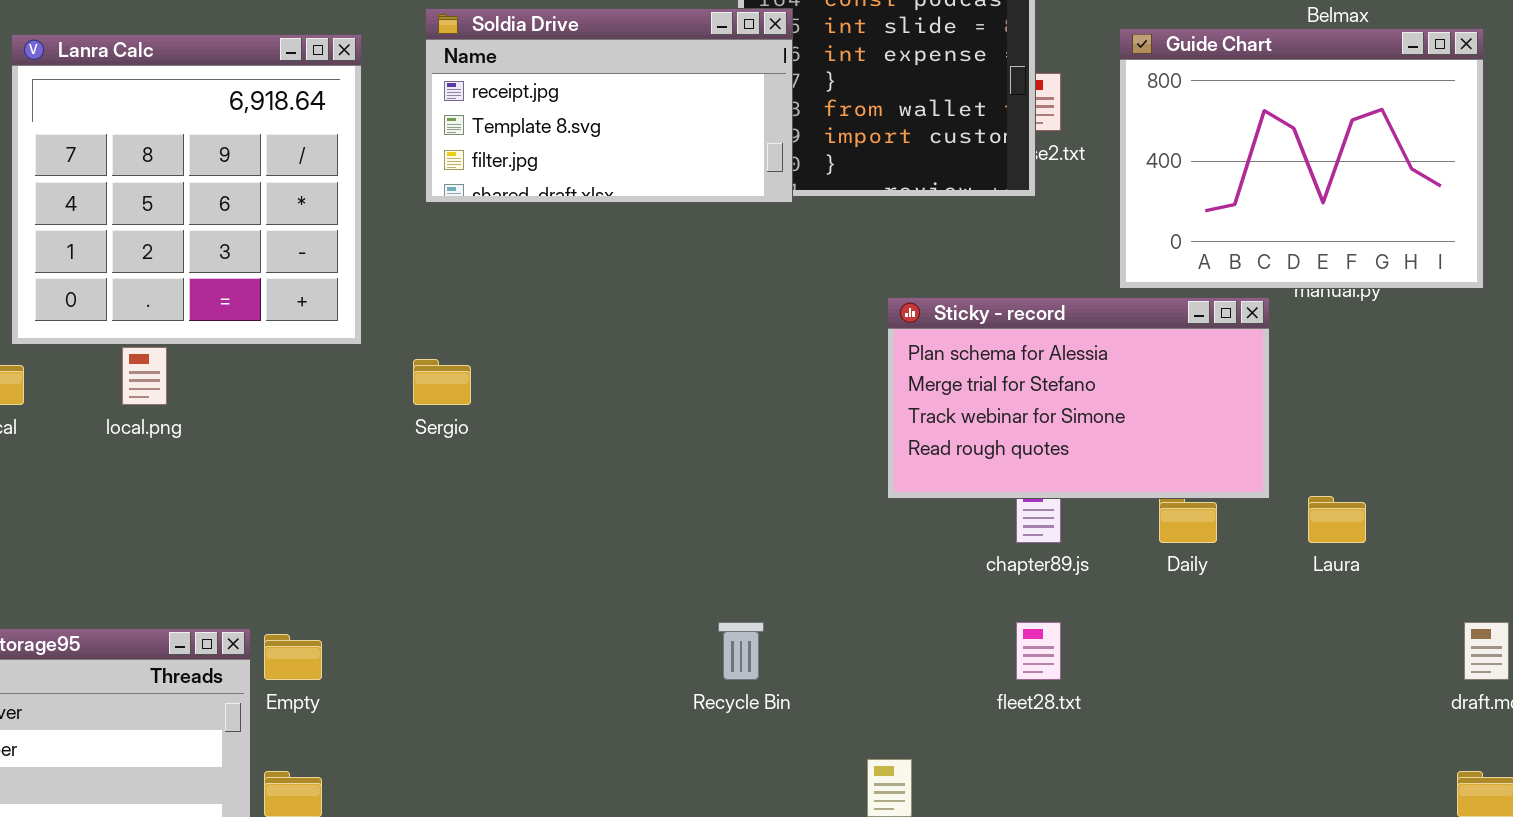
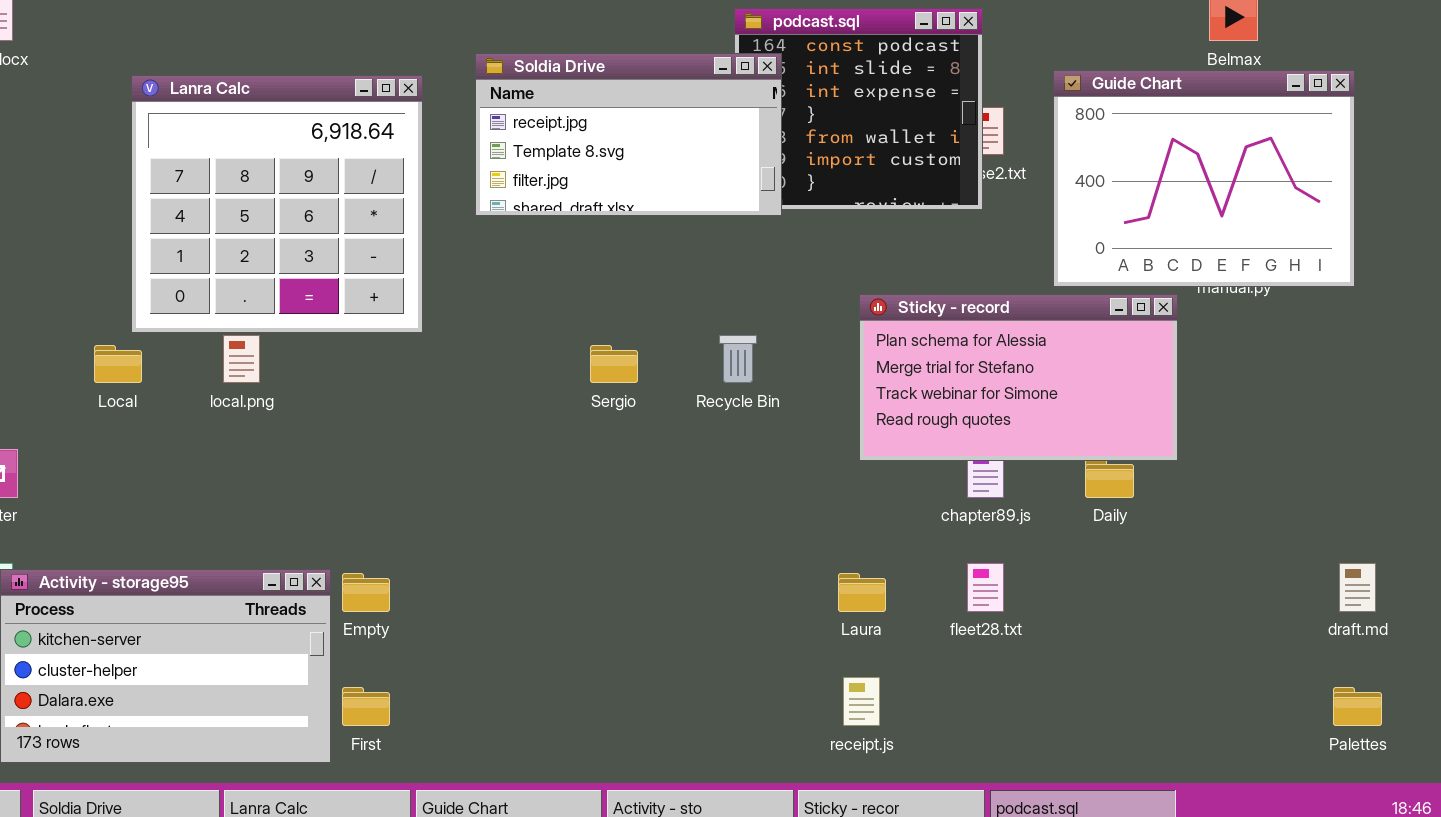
Sergio: [413,359,471,405] -> [590,345,638,383], moved
Laura: [1308,496,1366,543] -> [838,573,886,612], moved
Recycle Bin: [718,622,764,680] -> [719,335,757,383], moved

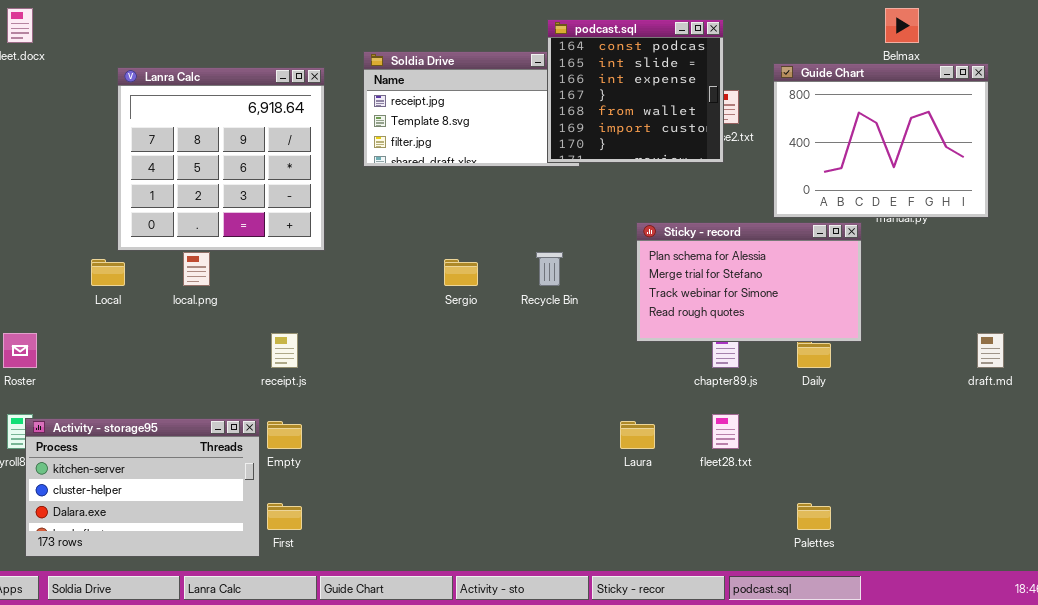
podcast.sql: [734,8,983,210] -> [547,19,724,163], raised
draft.md: [1339,563,1376,612] -> [977,333,1004,368], moved
receipt.js: [843,677,880,726] -> [271,333,298,368], moved
Palettes: [1333,687,1382,726] -> [797,503,831,530], moved

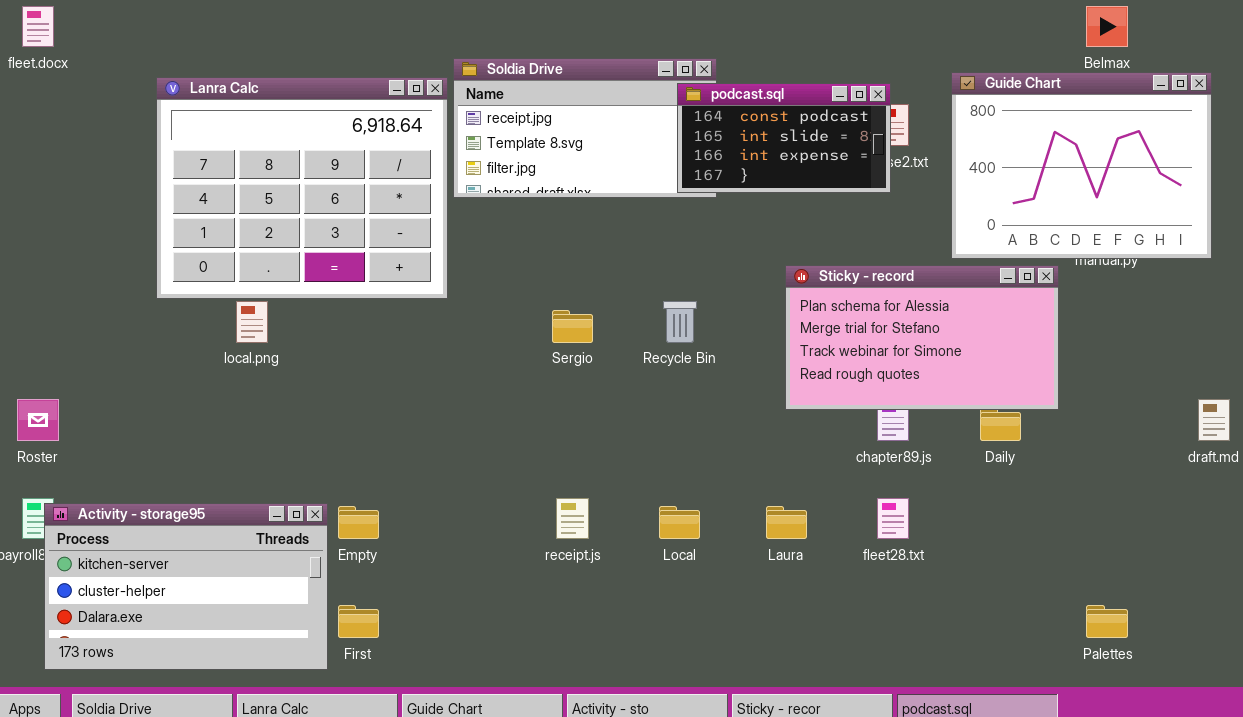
podcast.sql: [547,19,724,163] -> [677,83,891,193], resized
Lanra Calc: [117,67,325,251] -> [156,77,448,299], resized
Local: [91,259,125,286] -> [659,506,700,539], moved
receipt.js: [271,333,298,368] -> [556,498,589,539], moved
Palettes: [797,503,831,530] -> [1086,605,1128,638], moved

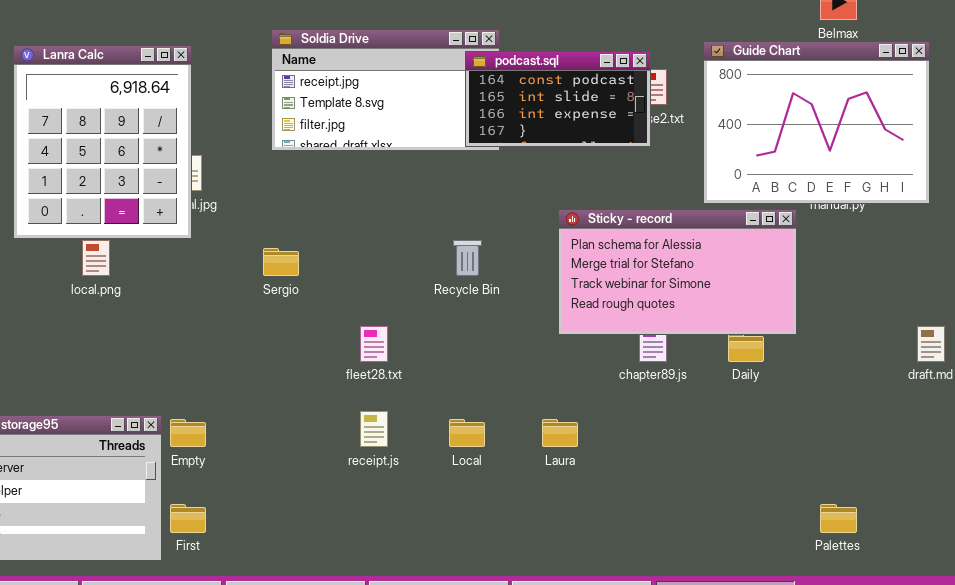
Lanra Calc: [156,77,448,299] -> [13,45,192,239], resized
Sergio: [552,310,593,343] -> [263,248,299,276], moved
fleet28.txt: [877,498,909,539] -> [360,326,388,362], moved

